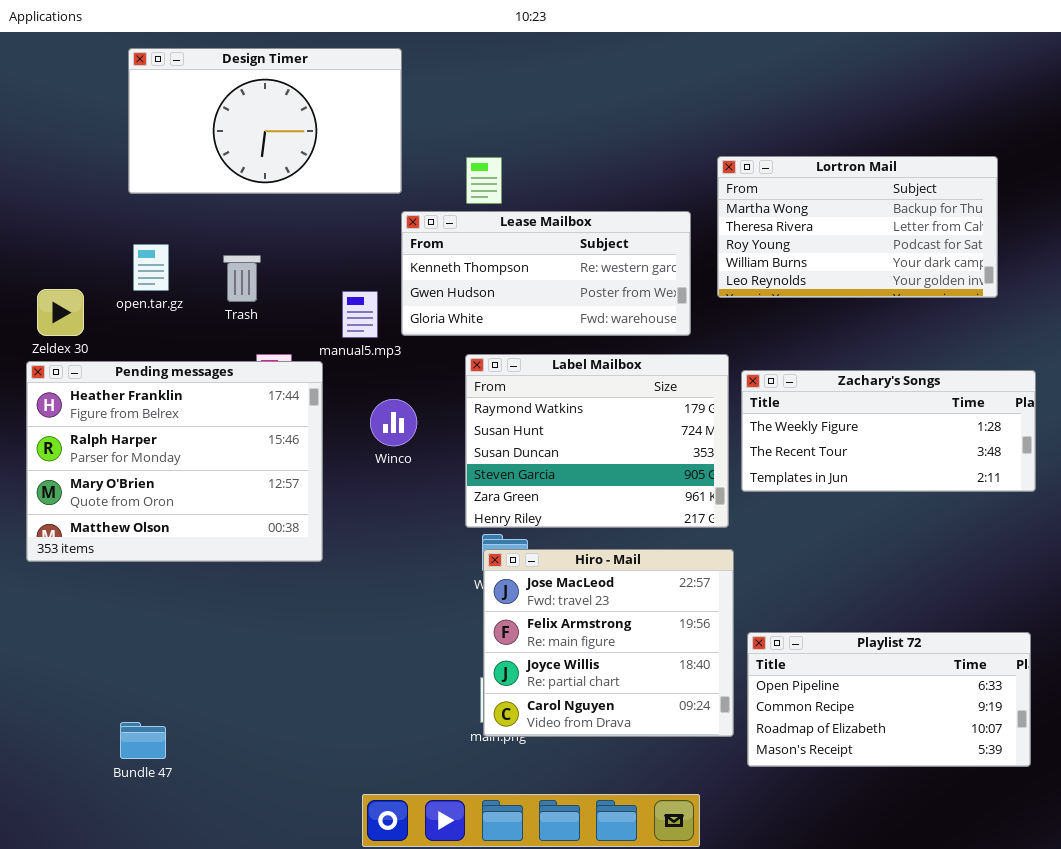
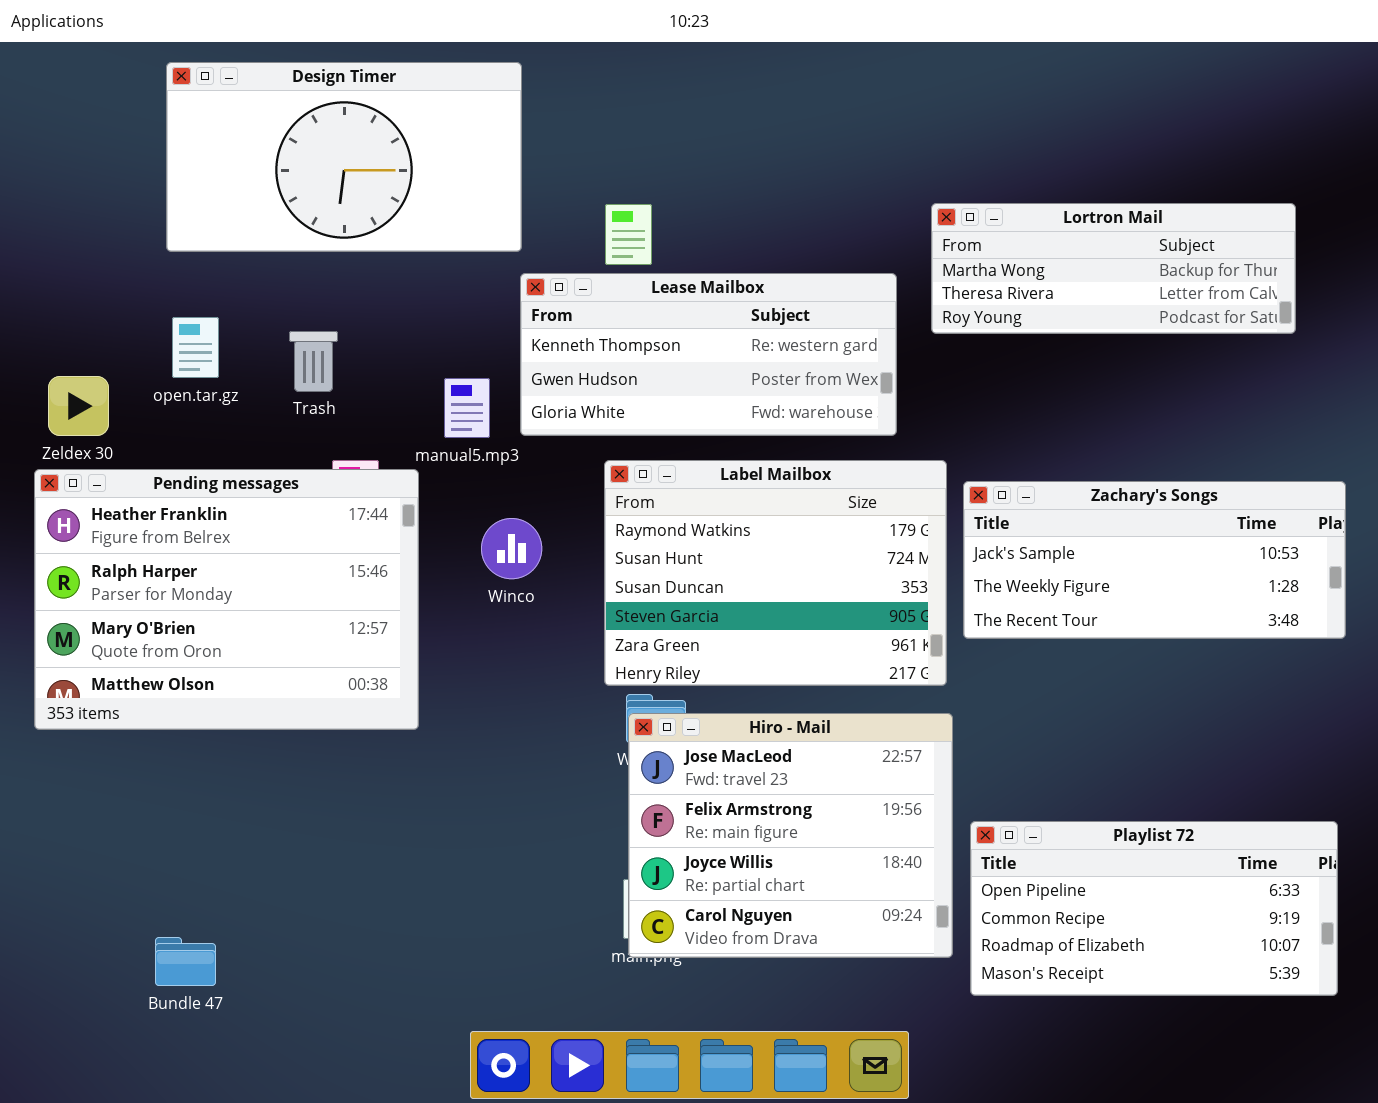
Lortron Mail: [717,156,998,298] -> [931,203,1296,334], resized
Zachary's Songs: [741,370,1036,492] -> [963,481,1346,639], scrolled up 1 row

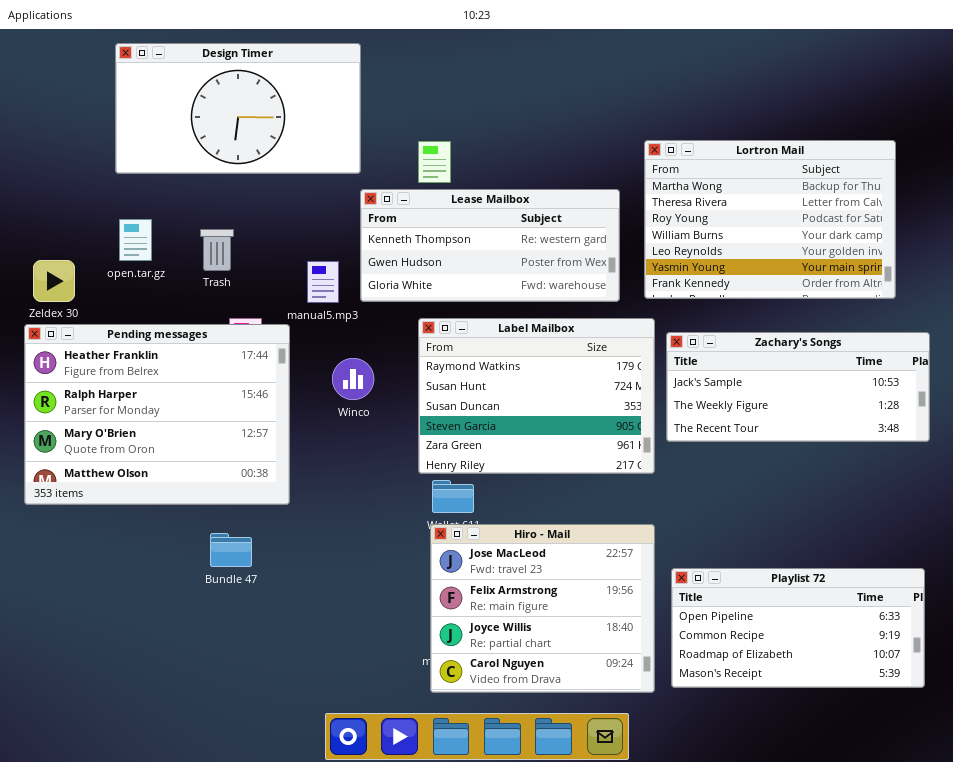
Lortron Mail: [931,203,1296,334] -> [644,140,896,299], resized
Hiro - Mail: [628,713,953,958] -> [430,524,655,693], moved
Bundle 47: [155,937,216,986] -> [210,533,252,567], moved

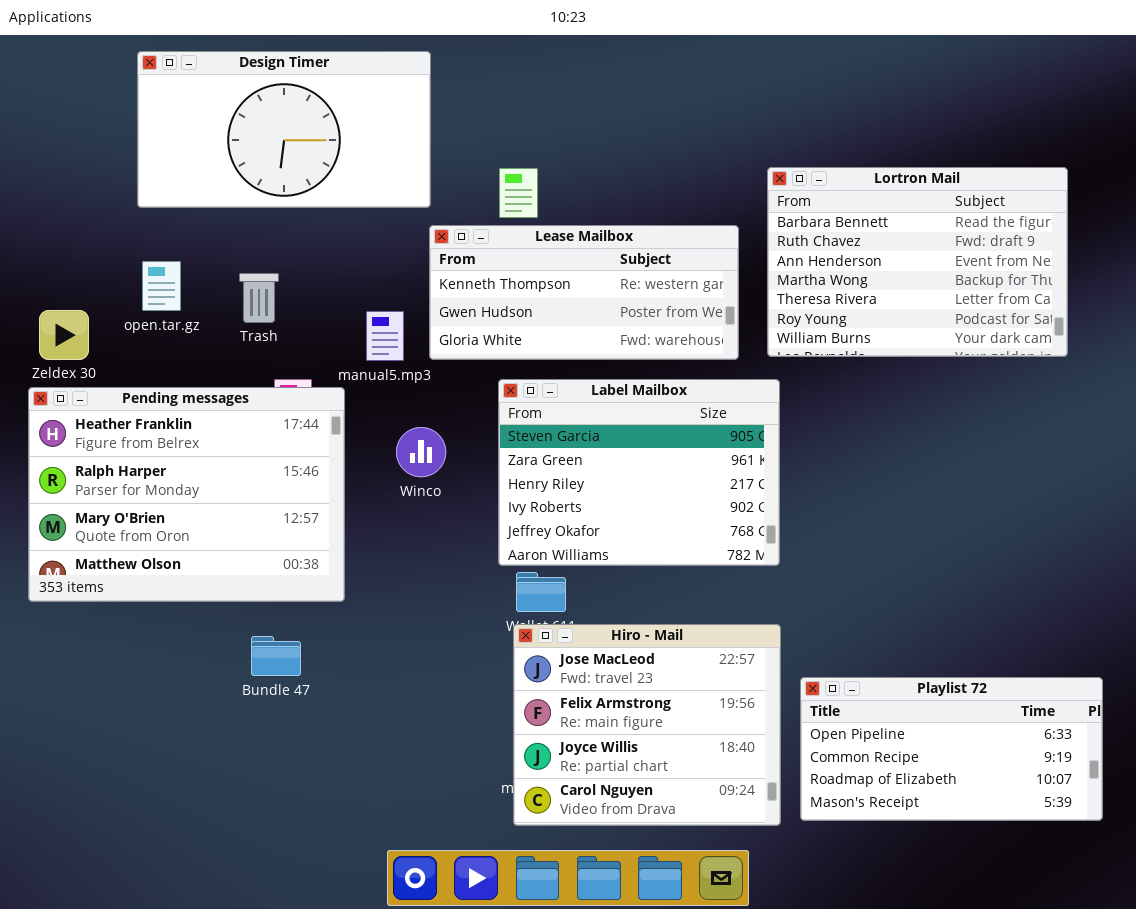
Lortron Mail: [644,140,896,299] -> [767,167,1068,357], scrolled up 3 rows
Label Mailbox: [418,318,655,474] -> [498,379,780,566], scrolled down 3 rows
Zachary's Songs: [666,332,930,442] -> none, closed

